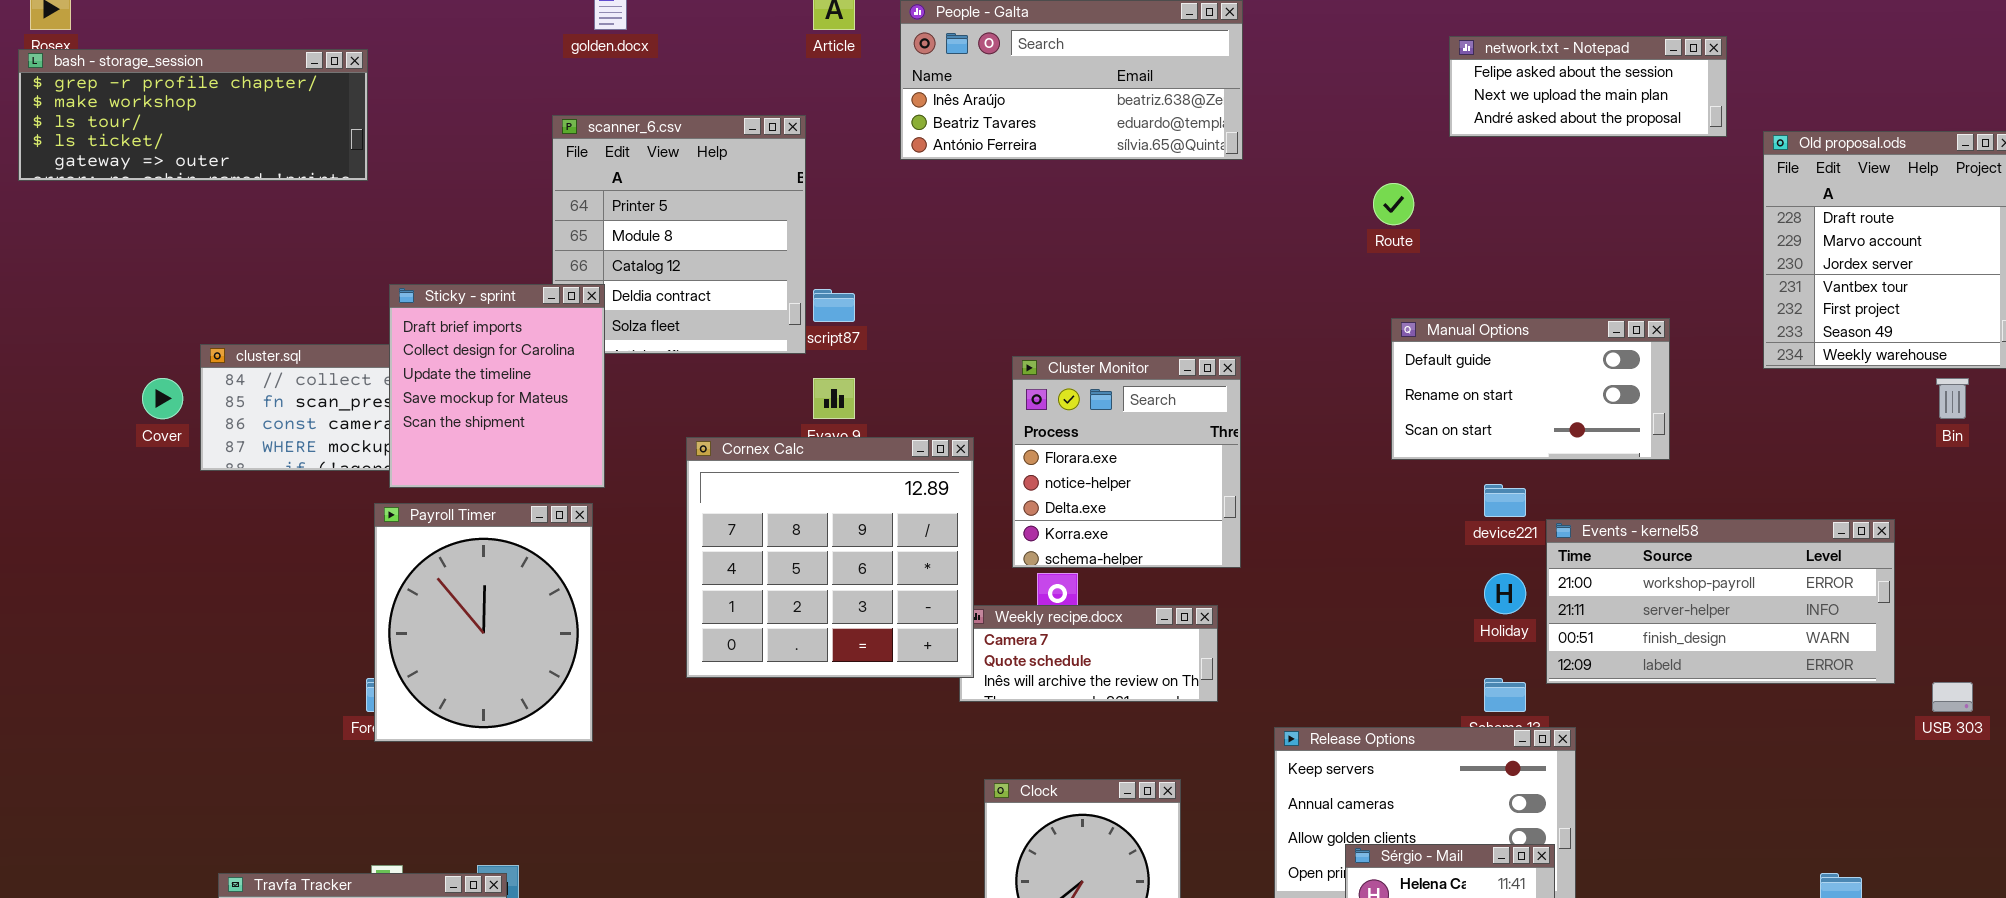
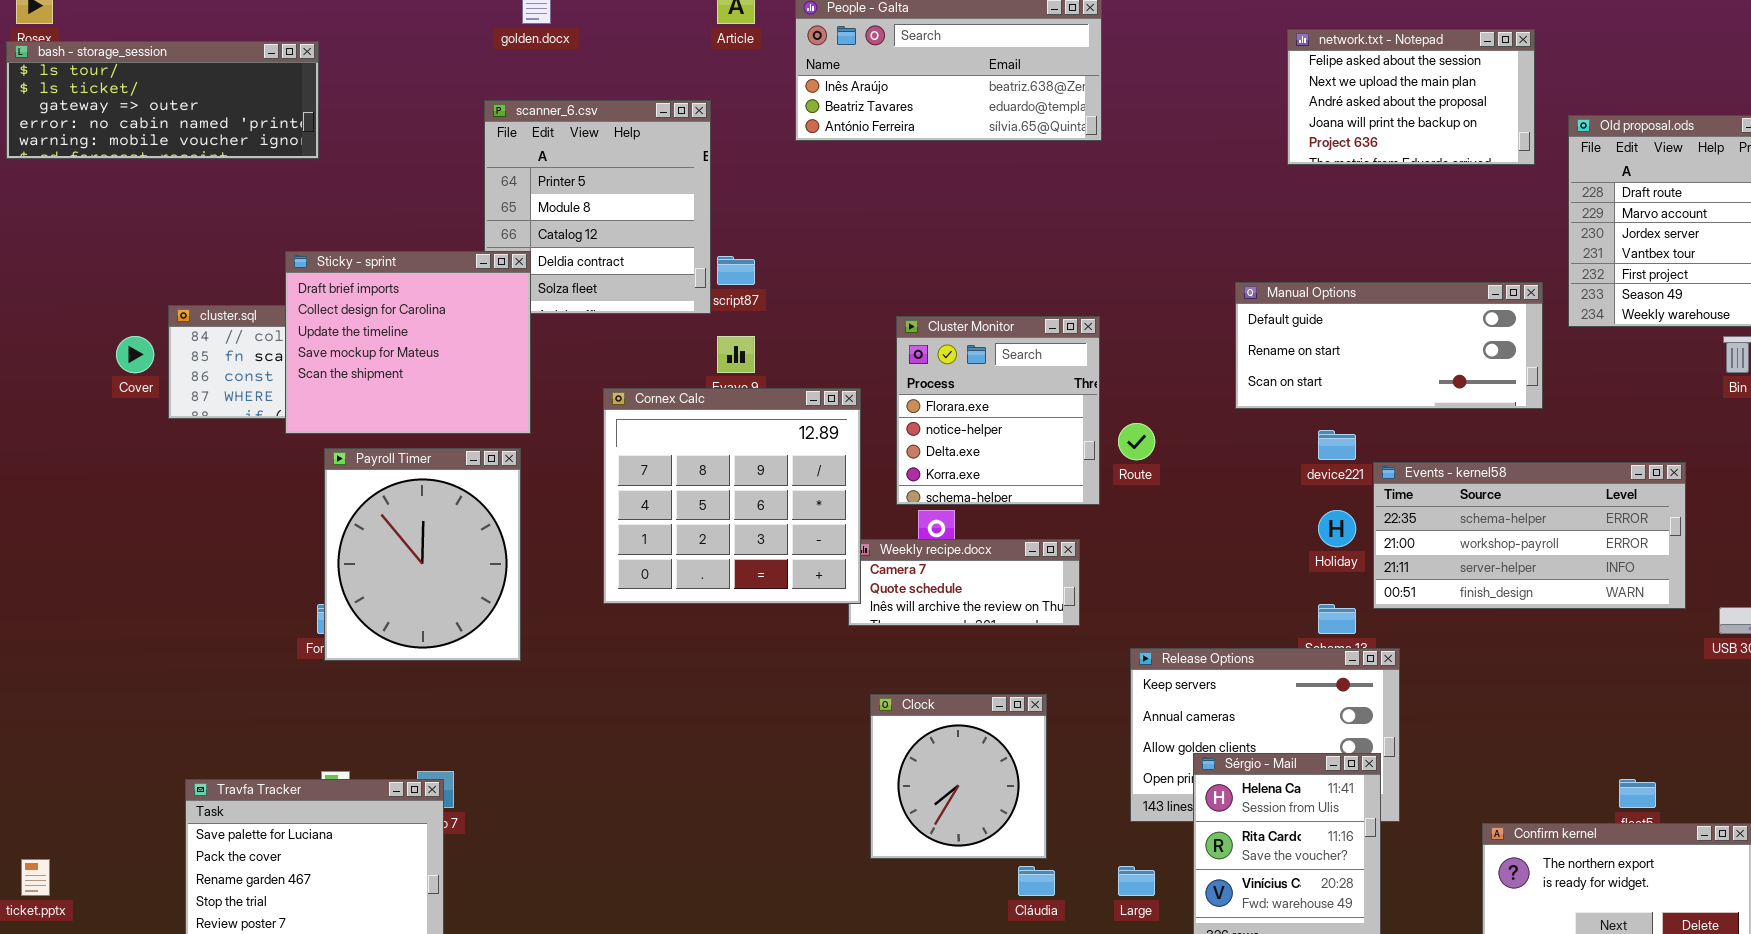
network.txt - Notepad: [1449,36,1727,137] -> [1287,29,1535,165], resized
bash - storage_session: [18,49,368,181] -> [6,41,319,159], scrolled down 2 rows
Route: [1373,183,1414,225] -> [1118,423,1155,460], moved
Sticky - sprint: [389,284,605,488] -> [285,251,531,434], resized
Manual Options: [1391,318,1670,460] -> [1235,282,1543,409], resized
Events - kernel58: [1546,519,1895,684] -> [1373,462,1686,609], scrolled up 1 row

